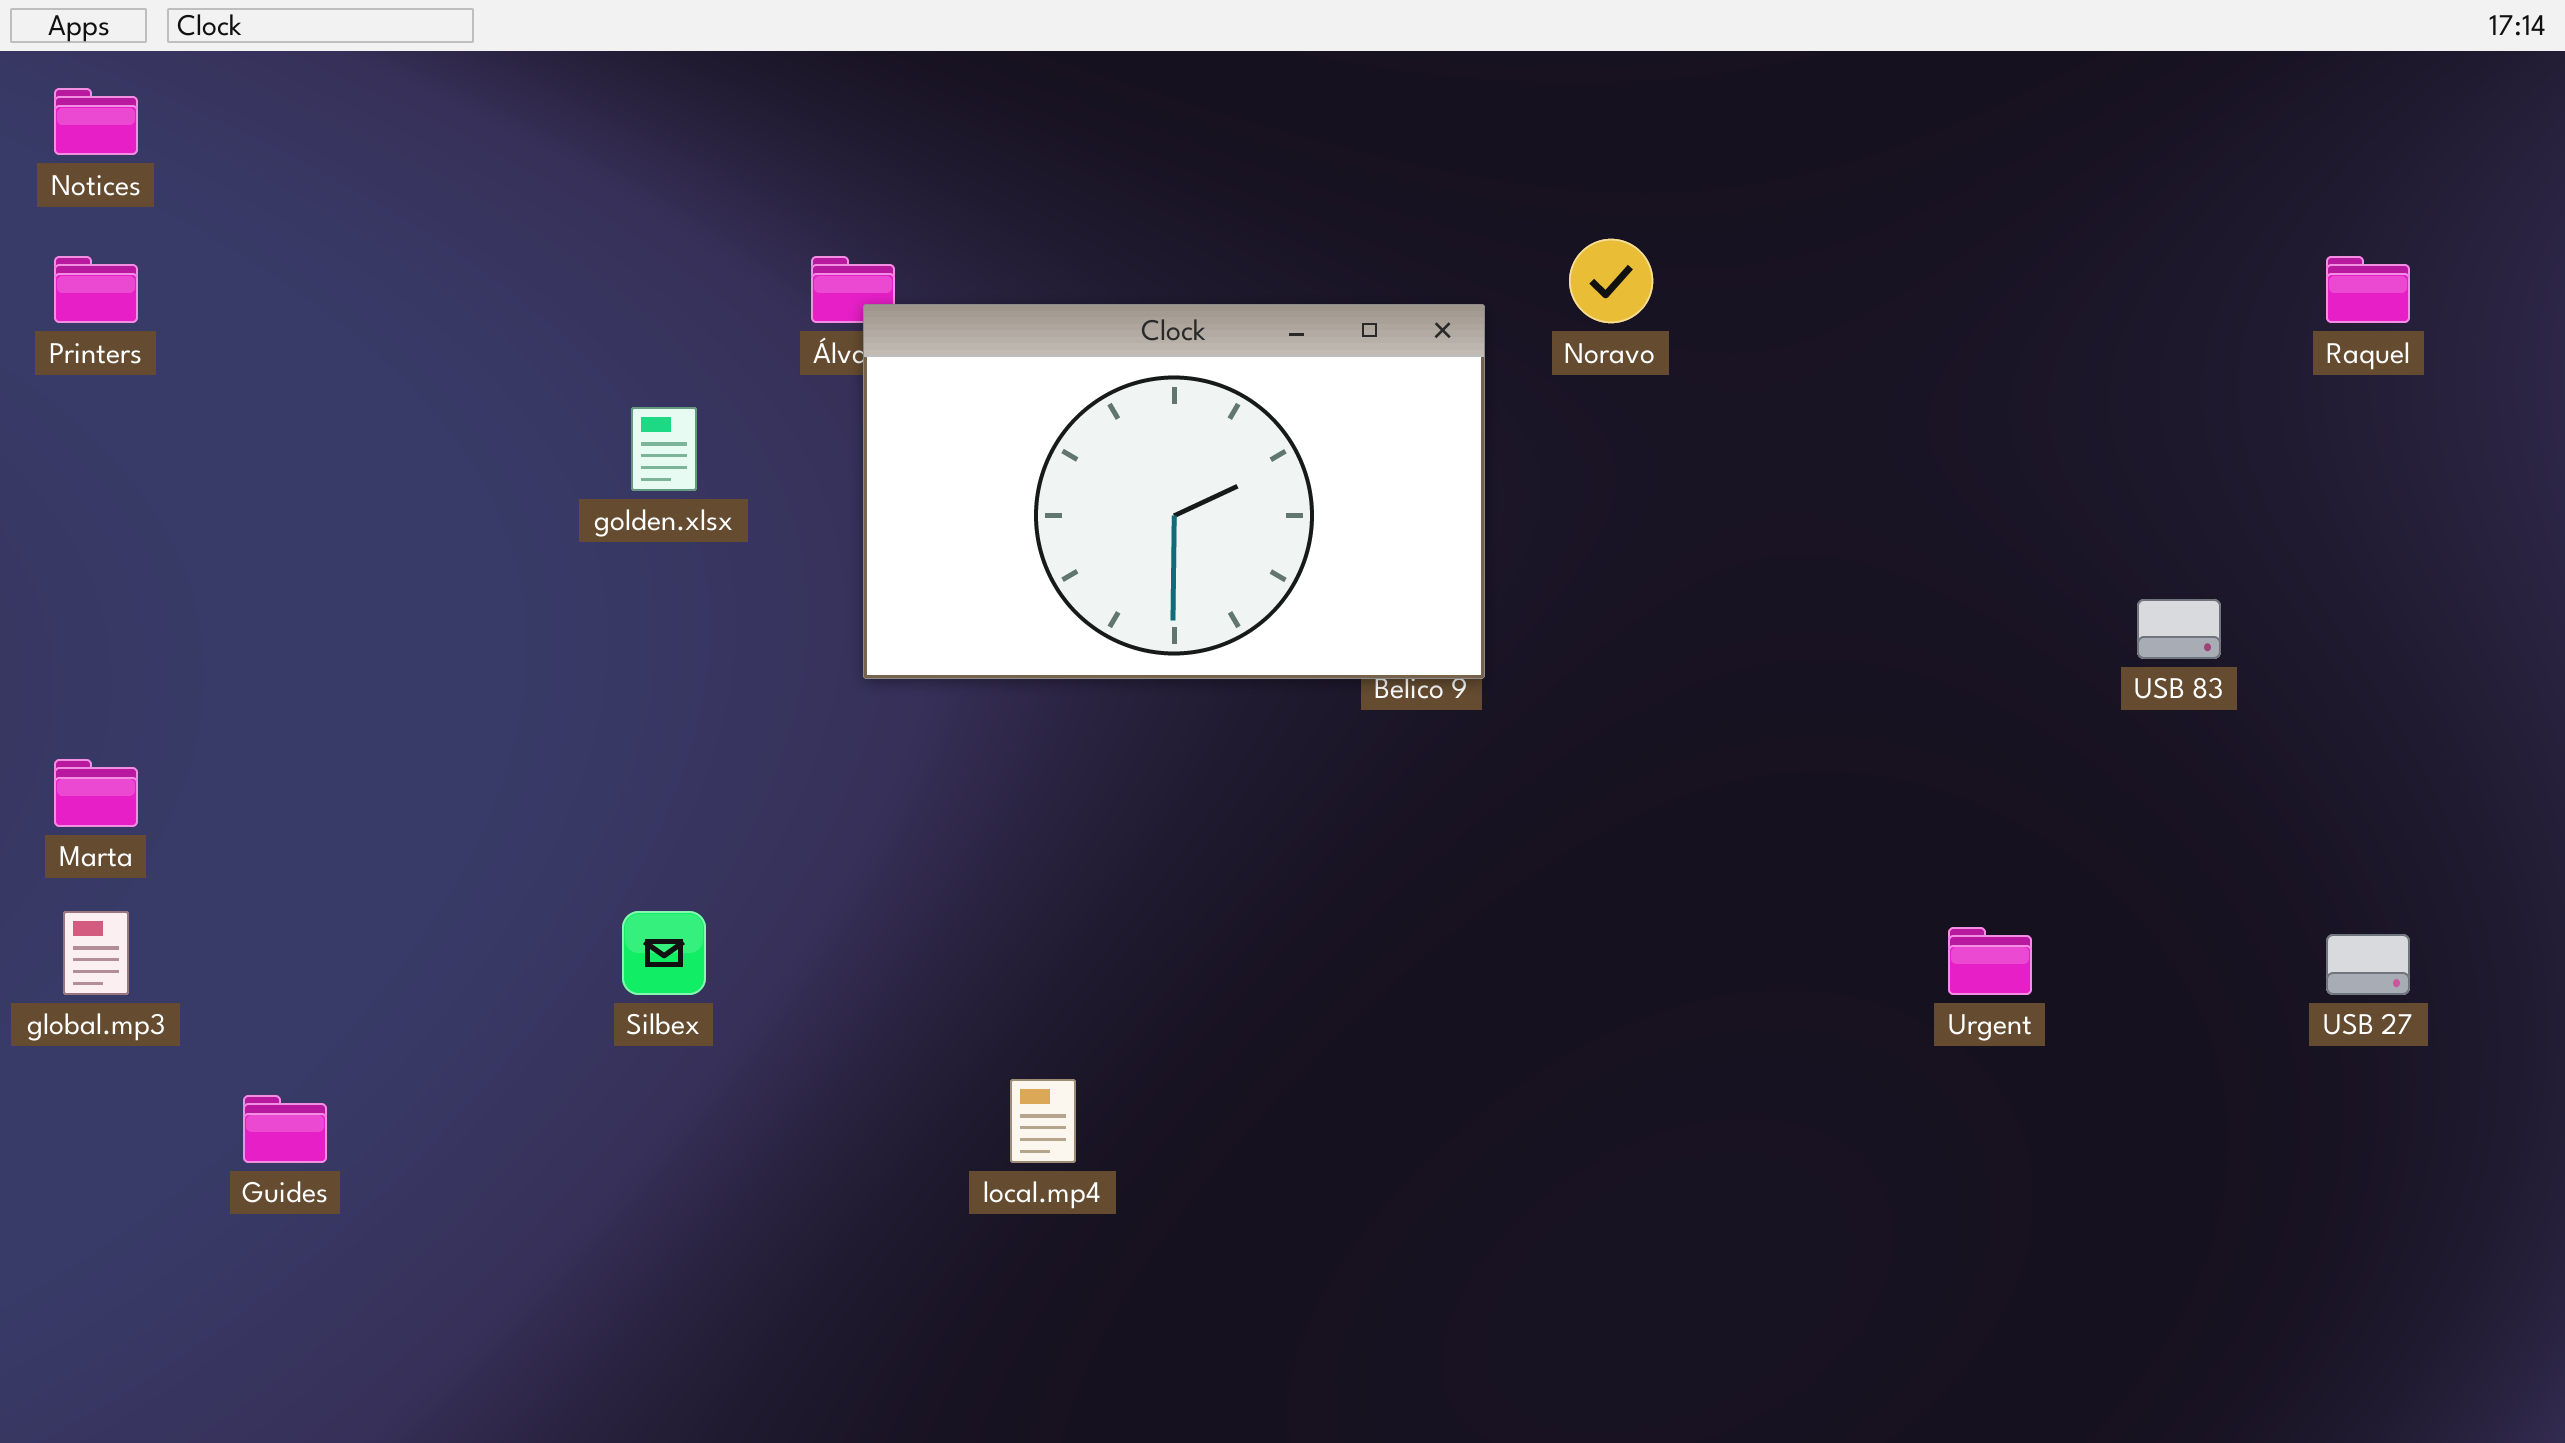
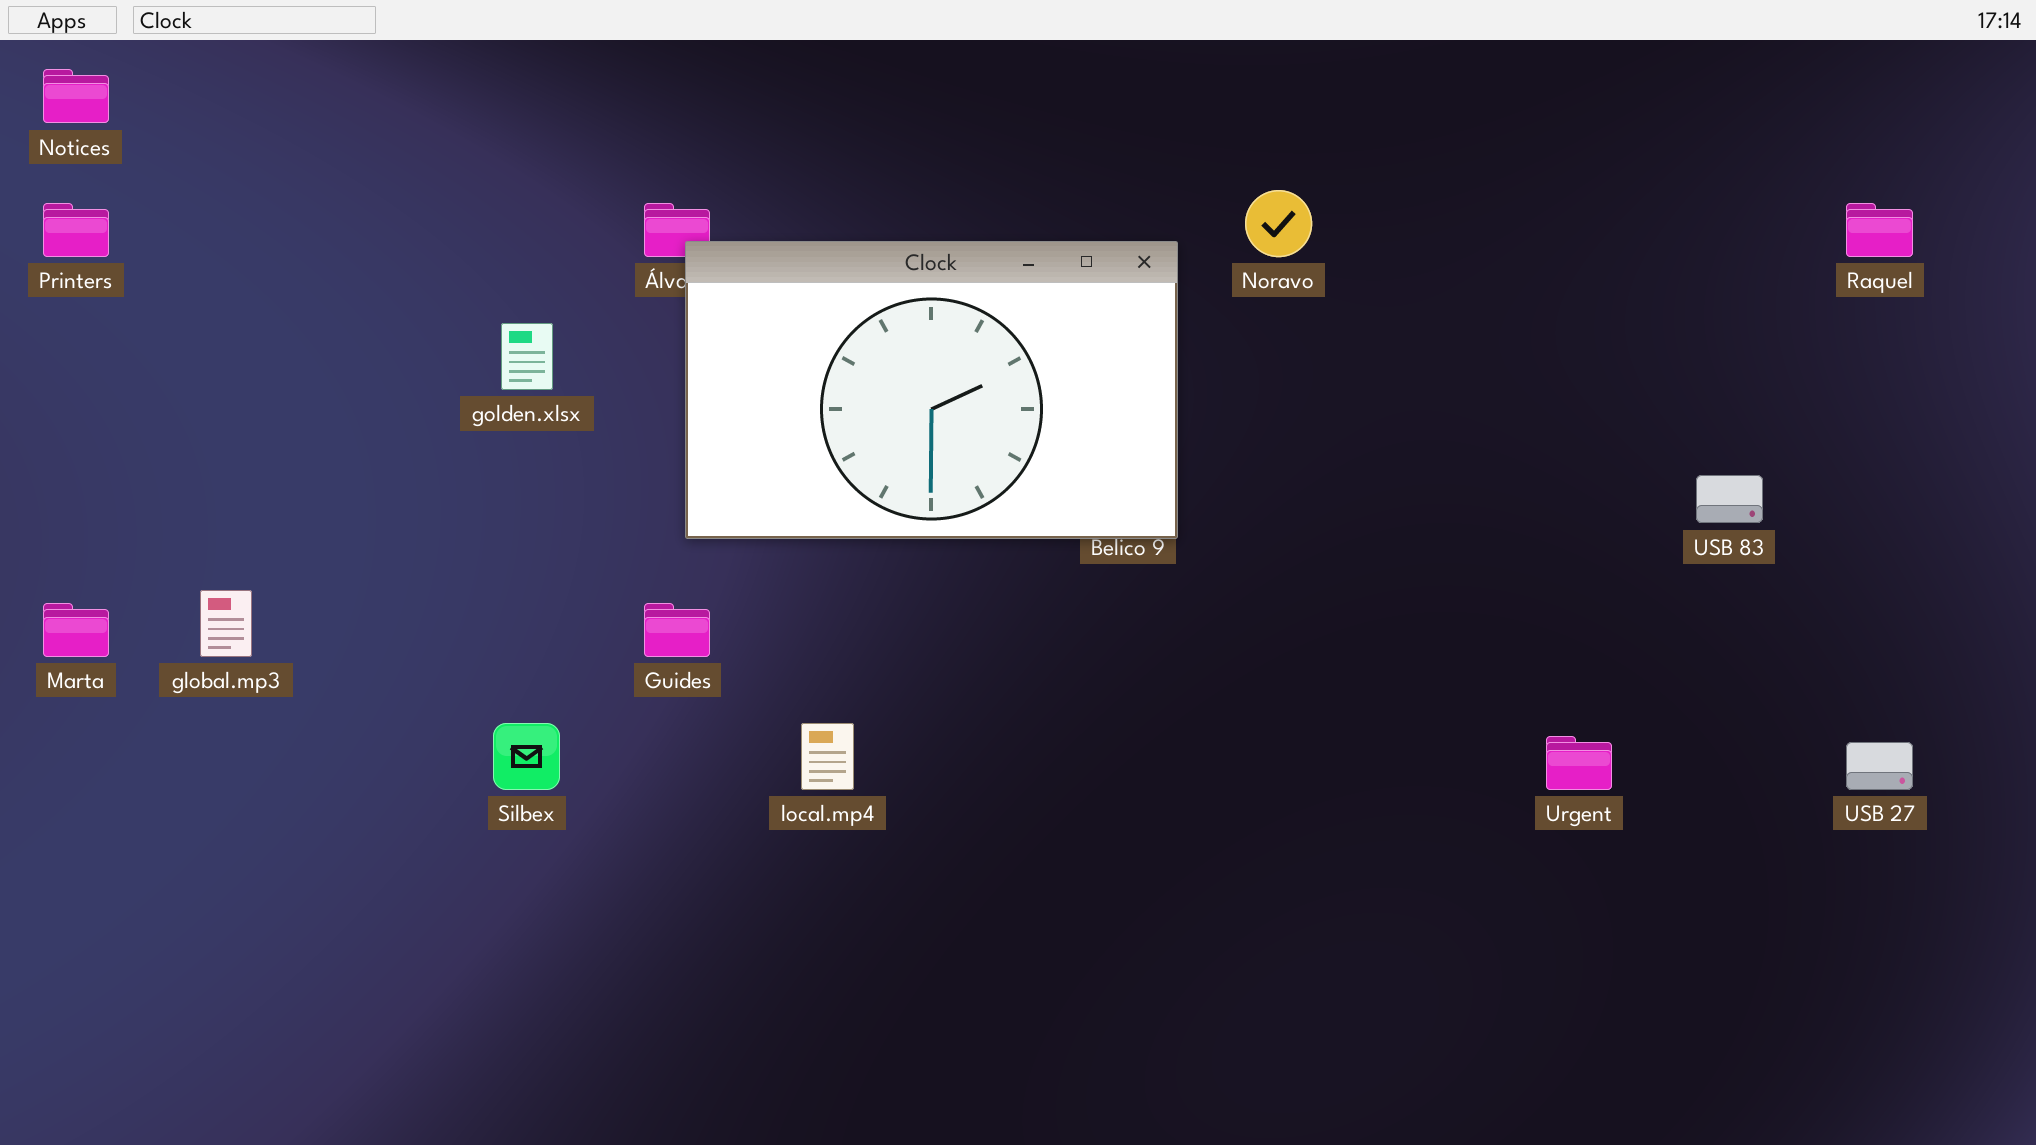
global.mp3: [63,911,129,995] -> [200,590,252,657], moved
local.mp4: [1010,1079,1076,1163] -> [801,723,854,790], moved
Guides: [243,1095,327,1163] -> [644,603,710,657], moved

